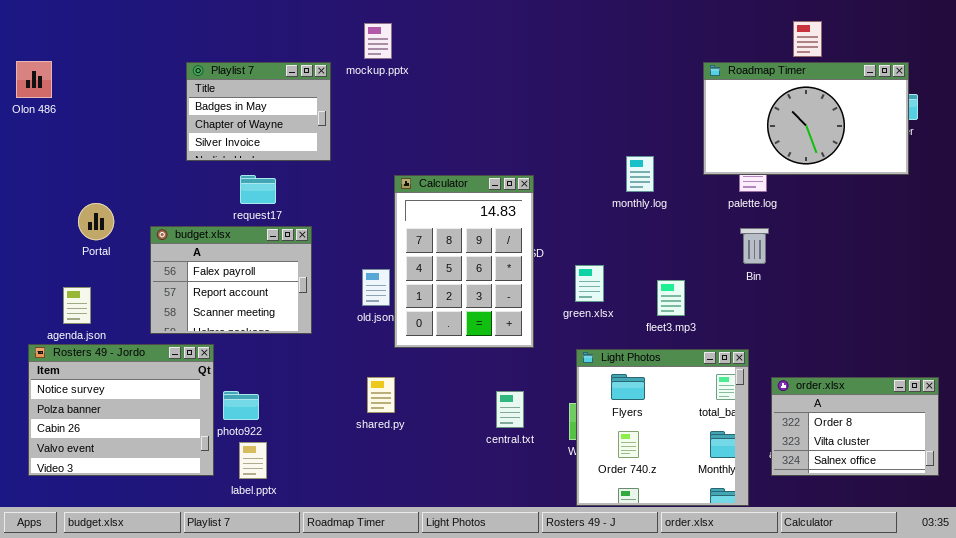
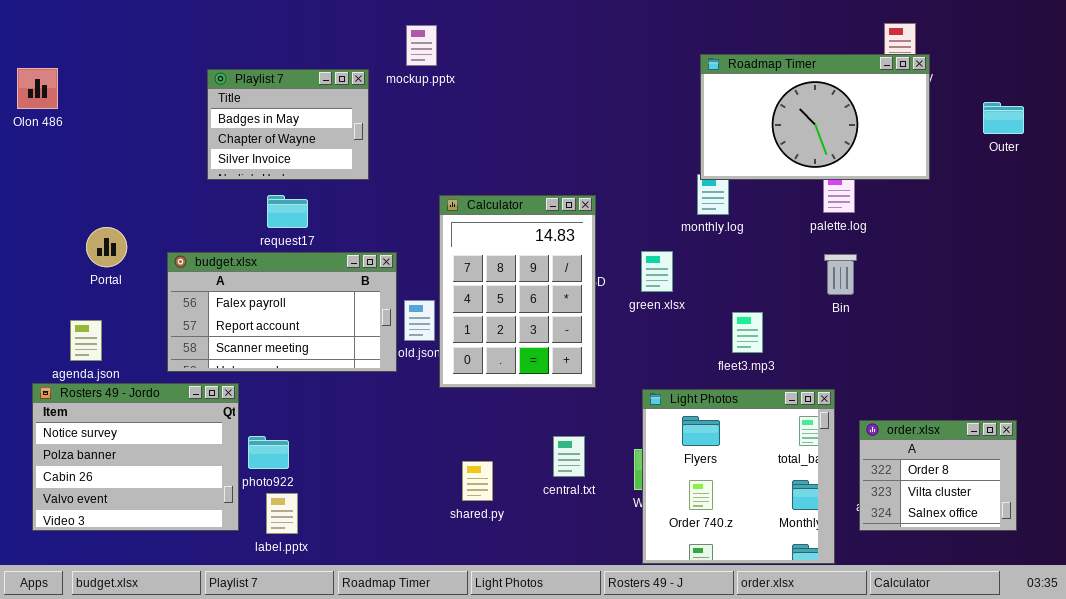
Roadmap Timer: [703,62,909,175] -> [700,54,930,180], moved
budget.xlsx: [150,226,312,334] -> [167,252,397,372], resized
green.xlsx: [575,265,604,302] -> [641,251,673,292], moved
shared.py: [367,377,395,413] -> [462,461,493,501], moved
order.xlsx: [771,377,939,476] -> [859,420,1017,531], resized

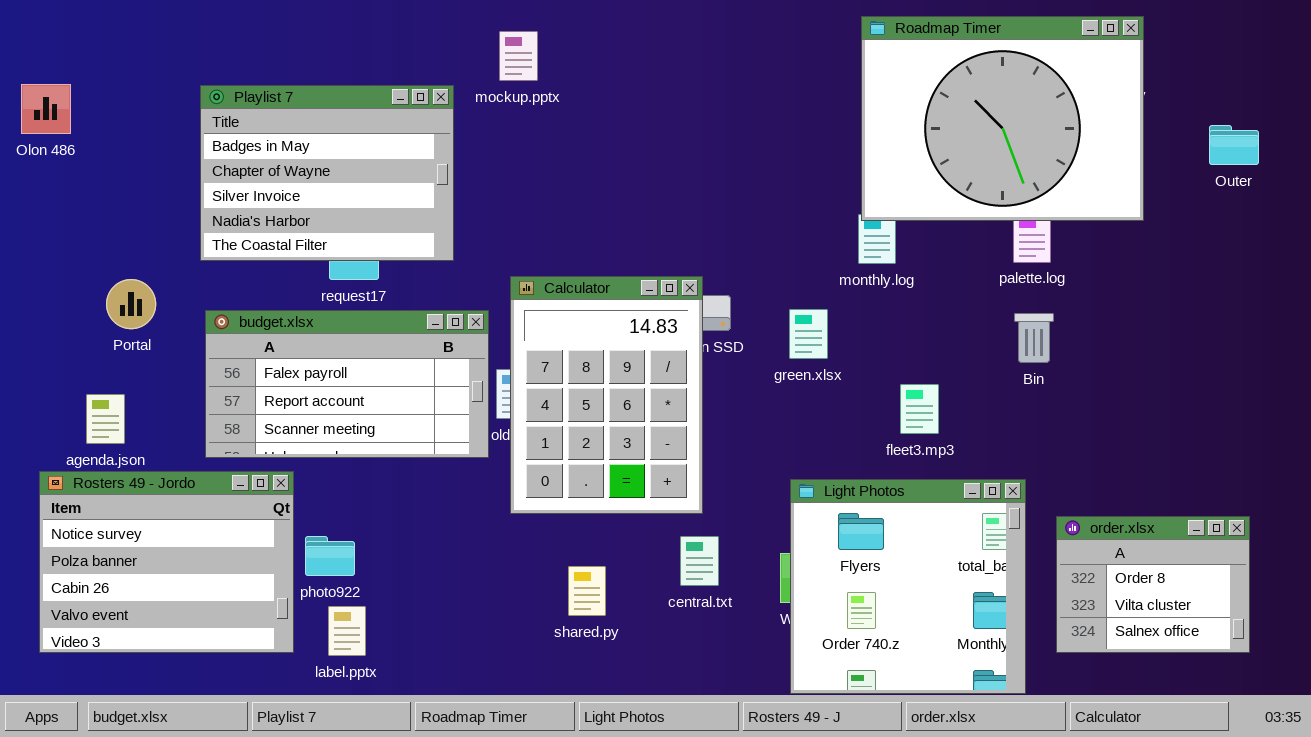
Roadmap Timer: [700,54,930,180] -> [861,16,1144,221], resized
Playlist 7: [207,69,369,180] -> [200,85,454,261], resized
Calculator: [439,195,596,388] -> [510,276,703,514], moved

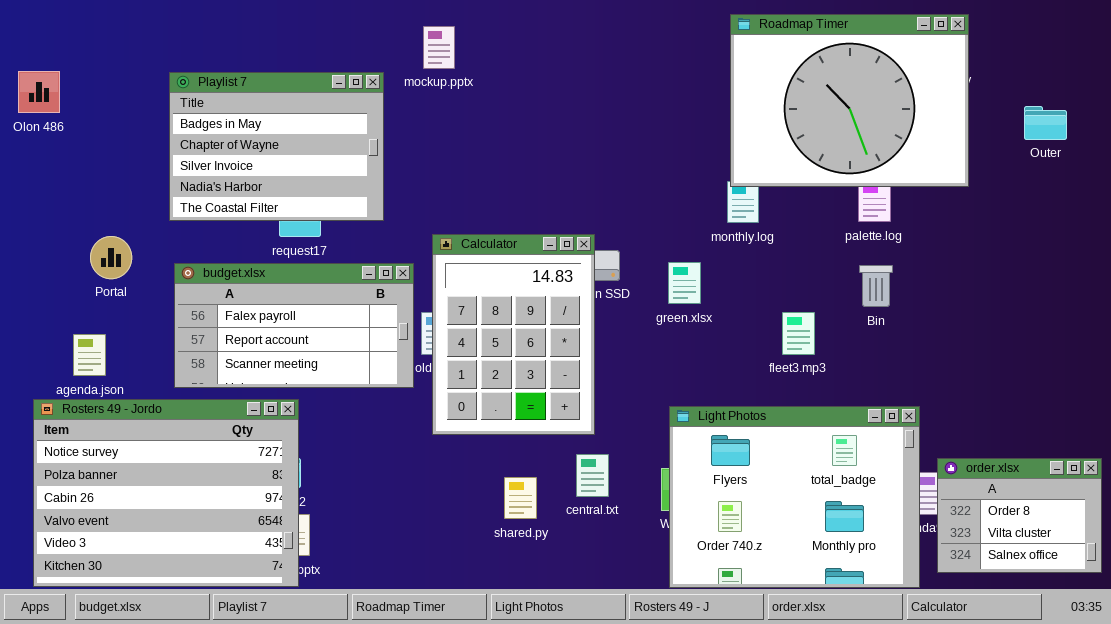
fleet3.mp3: [900,384,939,434] -> [782,312,815,355], moved
Rosters 49 - Jordo: [39,471,294,653] -> [33,399,299,587], resized
Light Photos: [790,479,1026,694] -> [669,406,920,588], resized
order.xlsx: [1056,516,1250,653] -> [937,458,1102,573], moved
shared.py: [568,566,606,616] -> [504,477,537,519], moved

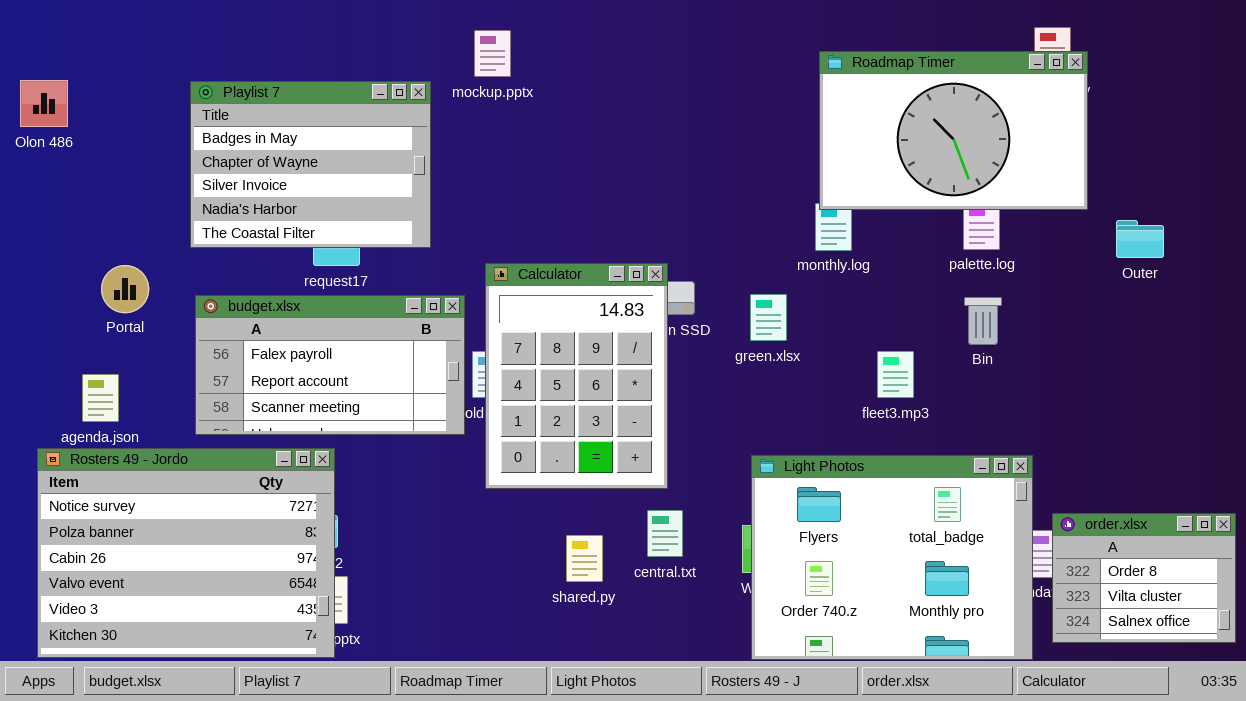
Roadmap Timer: [730,14,969,187] -> [819,51,1088,210], resized
Outer: [1024,106,1067,140] -> [1116,220,1164,258], moved

